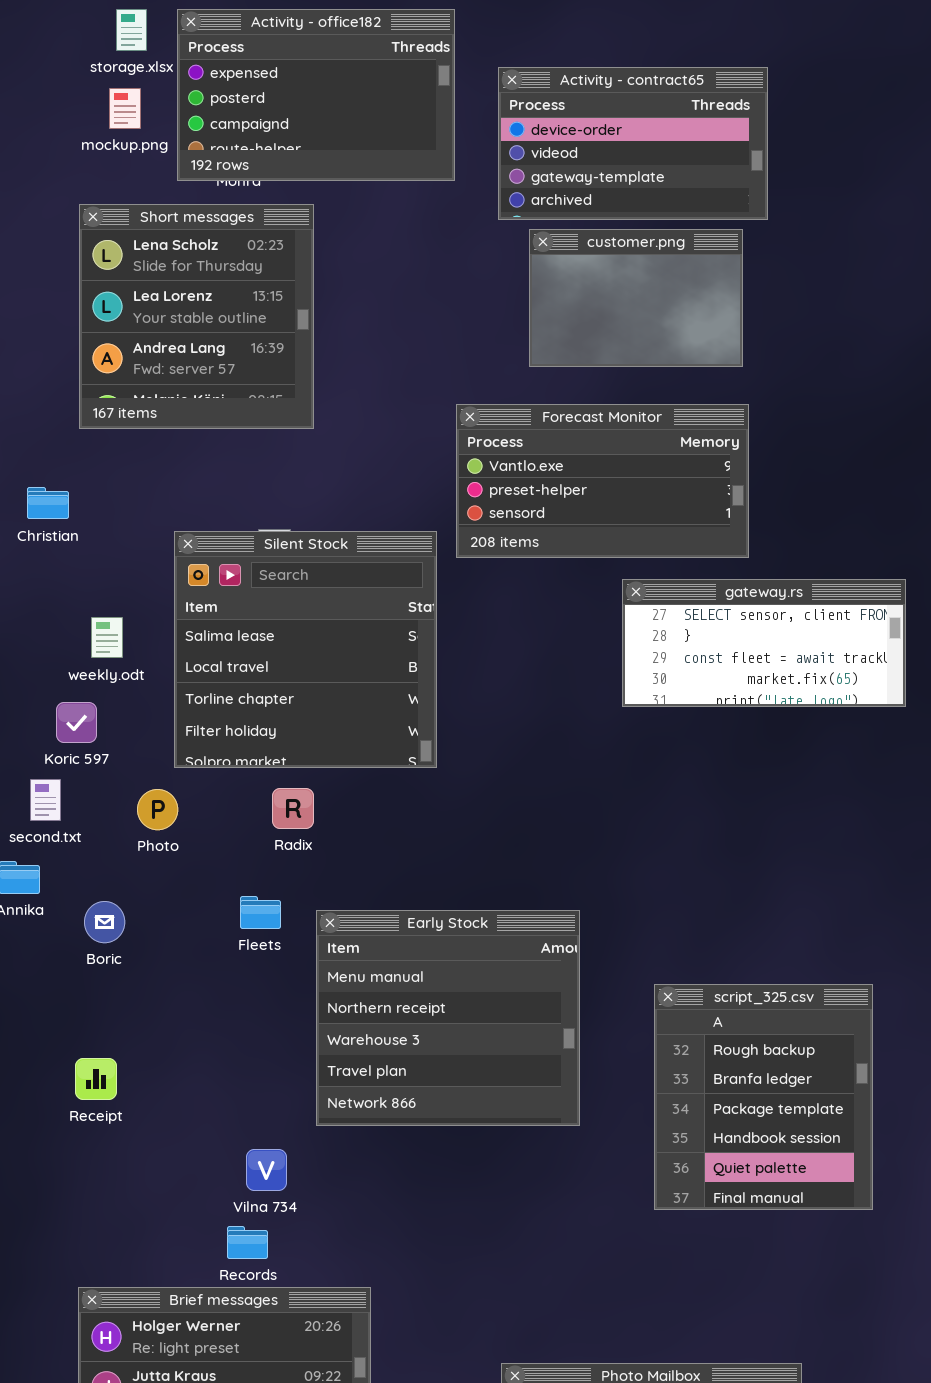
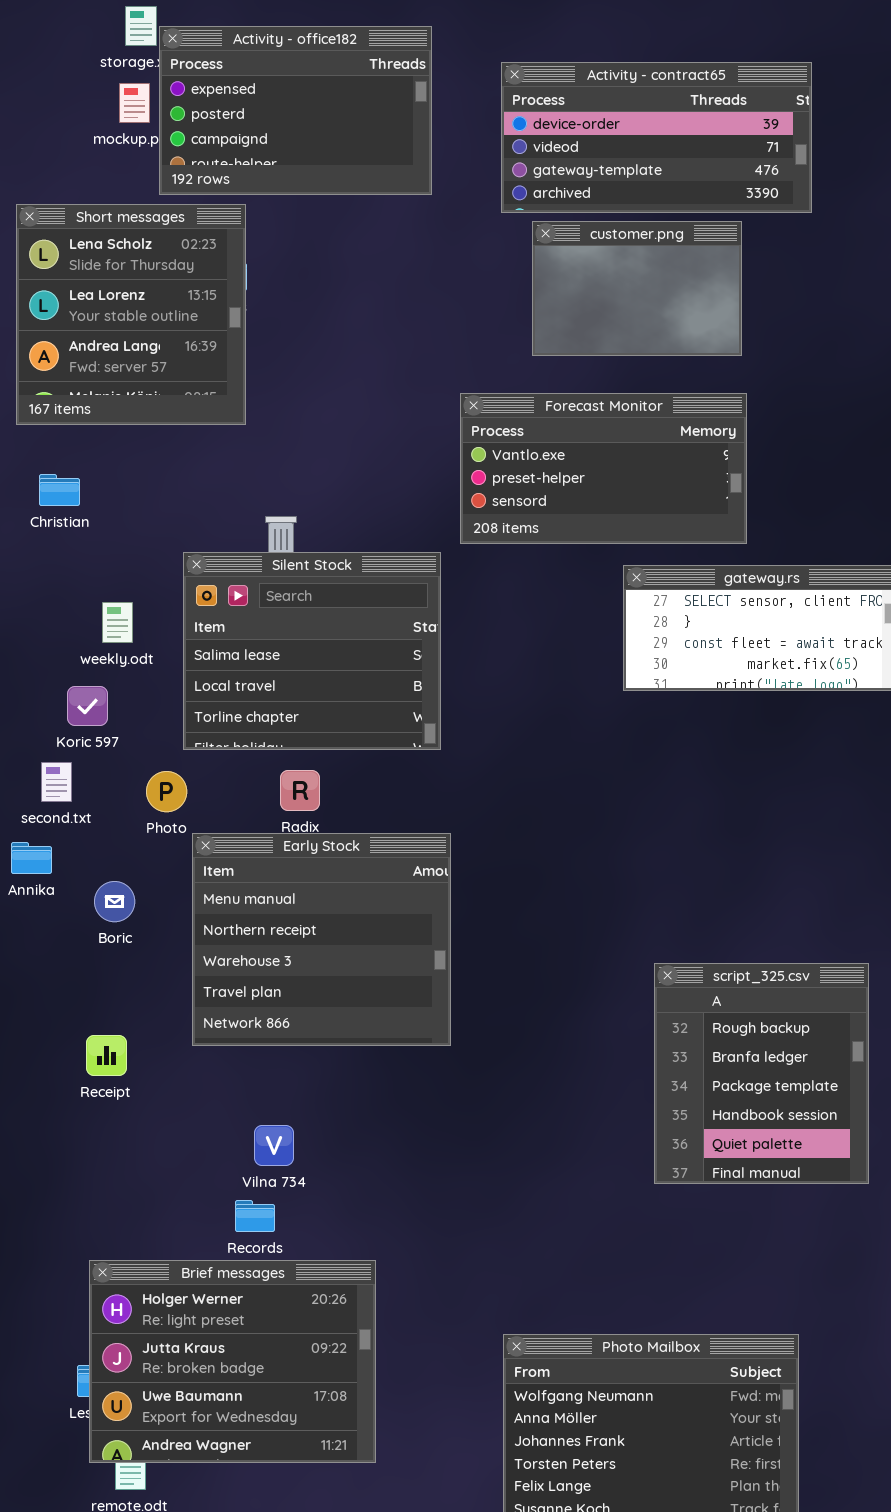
Activity - office182: [177,9,455,181] -> [159,26,432,195], moved
Activity - contract65: [498,67,768,220] -> [501,62,812,213], resized
Short messages: [79,204,314,429] -> [16,204,246,425], moved
Silent Stock: [174,531,437,768] -> [183,552,441,750], resized
Early Stock: [316,910,580,1126] -> [192,833,451,1046], moved

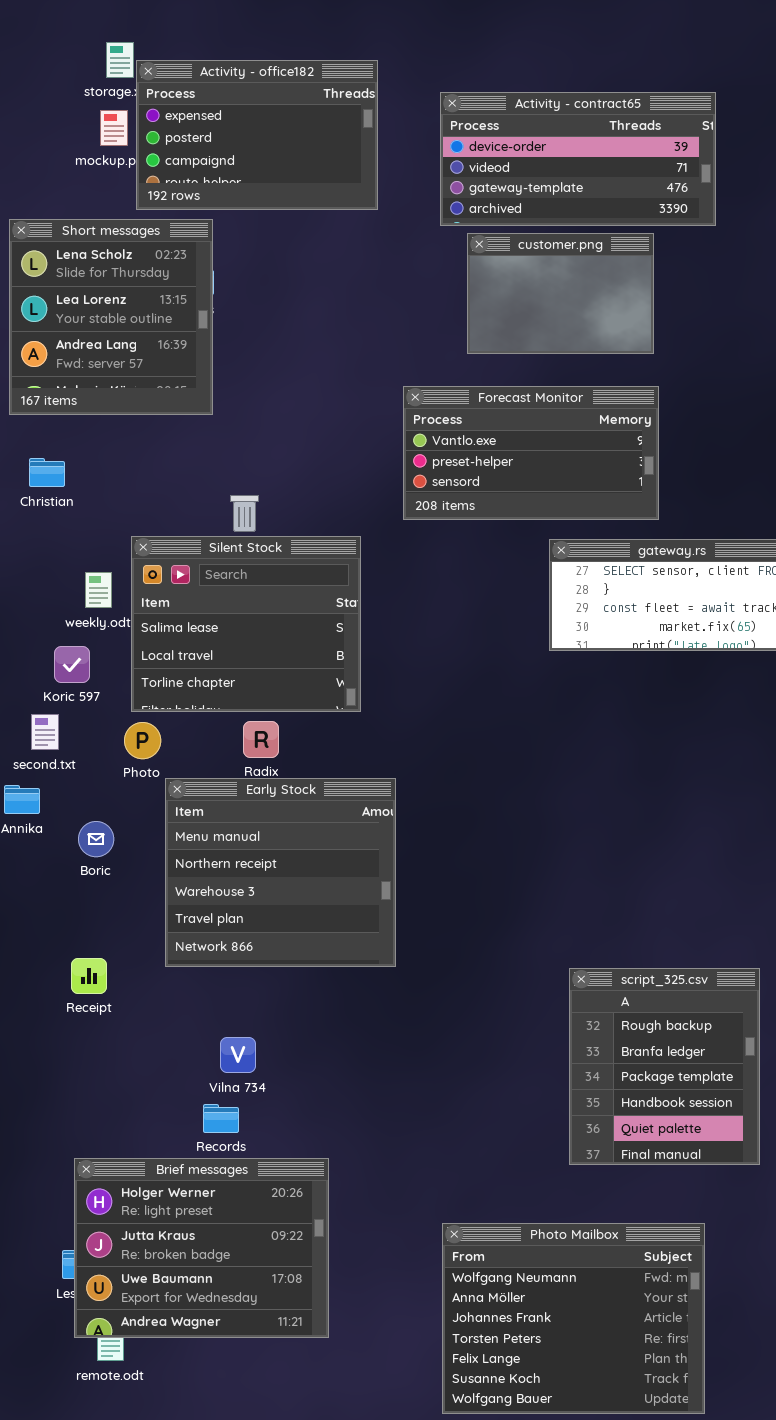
Silent Stock: [183,552,441,750] -> [131,536,361,712], moved
script_325.csv: [654,963,869,1184] -> [569,968,760,1165], moved

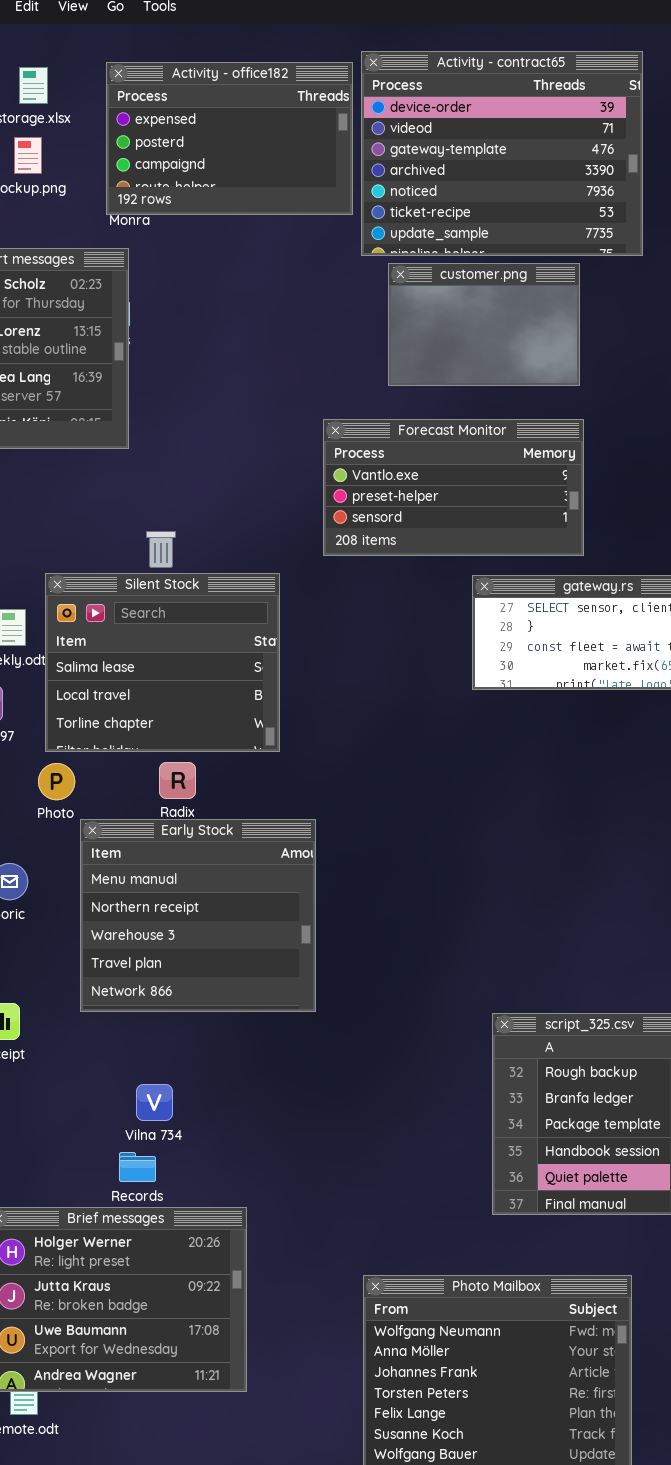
Activity - office182: [136,60,378,210] -> [106,62,353,215], moved
Activity - contract65: [440,92,716,226] -> [361,51,643,256], resized

